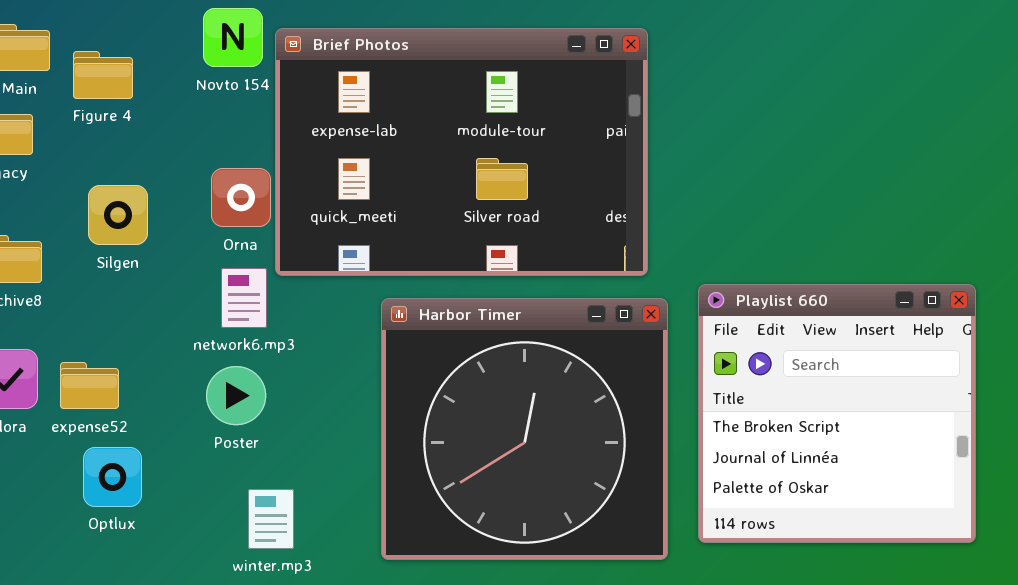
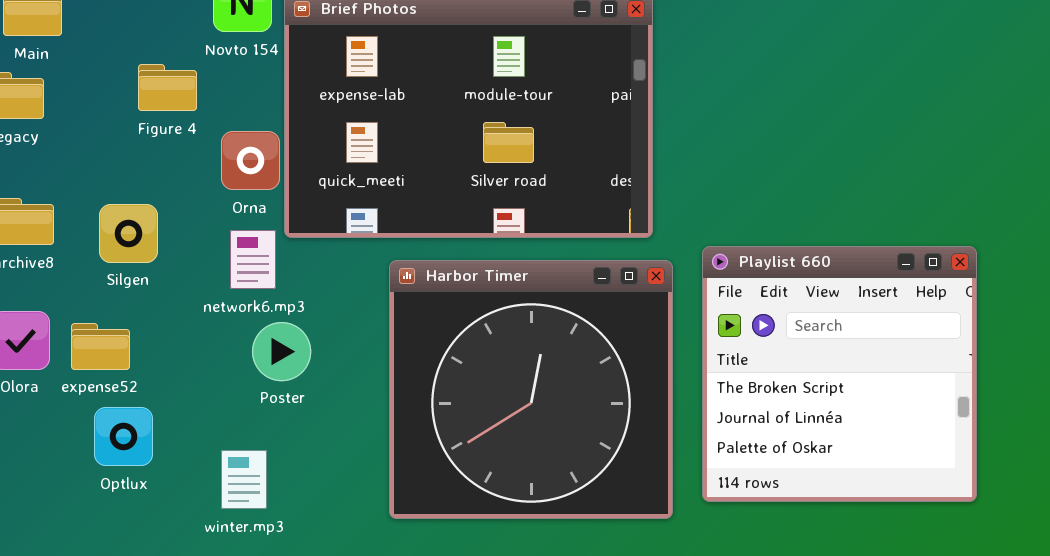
Figure 4: [73,51,133,99] -> [138,64,197,111], moved
Silgen: [88,185,148,245] -> [99,204,158,263], moved
Poster: [206,366,266,425] -> [252,322,311,381], moved
winter.mp3: [248,489,294,549] -> [221,450,267,509], moved

